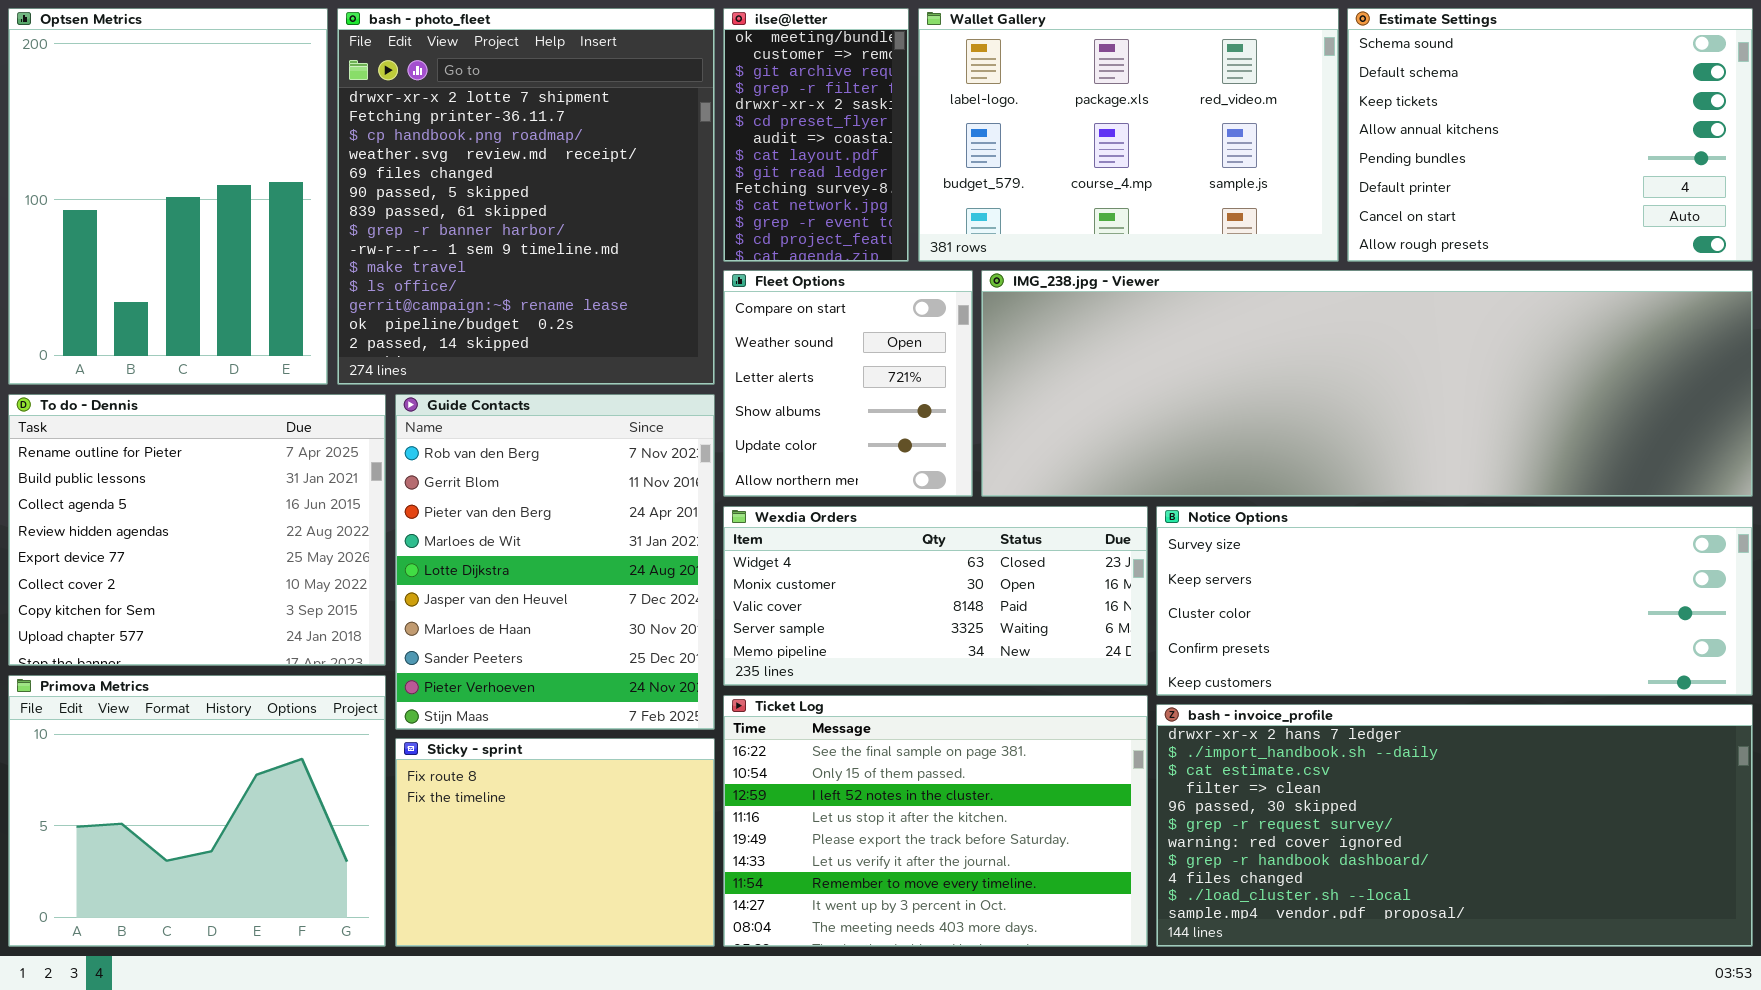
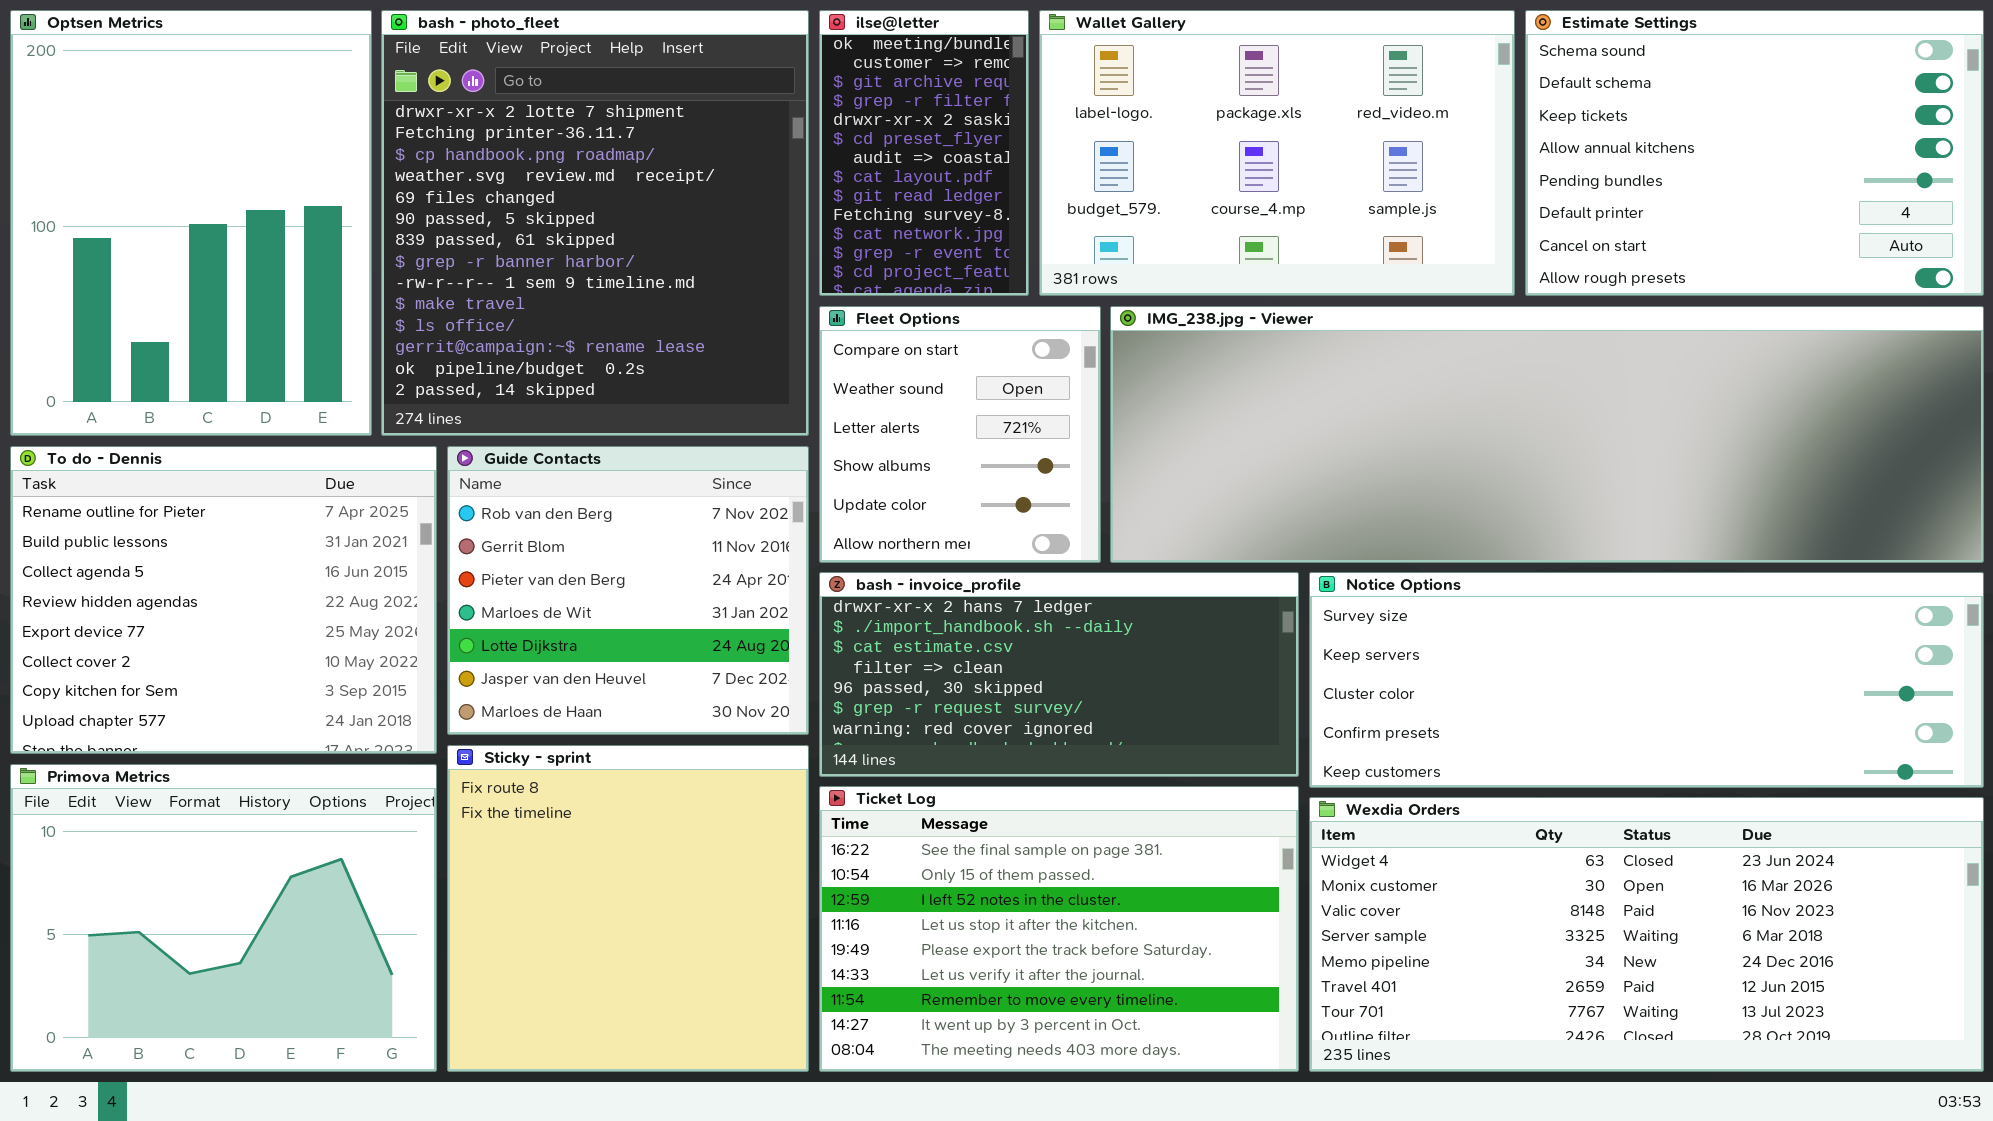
Guide Contacts: [395,394,715,730] -> [447,446,809,735], resized
Wexdia Orders: [723,506,1148,686] -> [1309,797,1984,1072], moved, resized
bash - invoice_profile: [1156,704,1753,947] -> [819,572,1299,777], moved, resized
Sticky - sprint: [395,738,715,947] -> [447,745,809,1072], resized

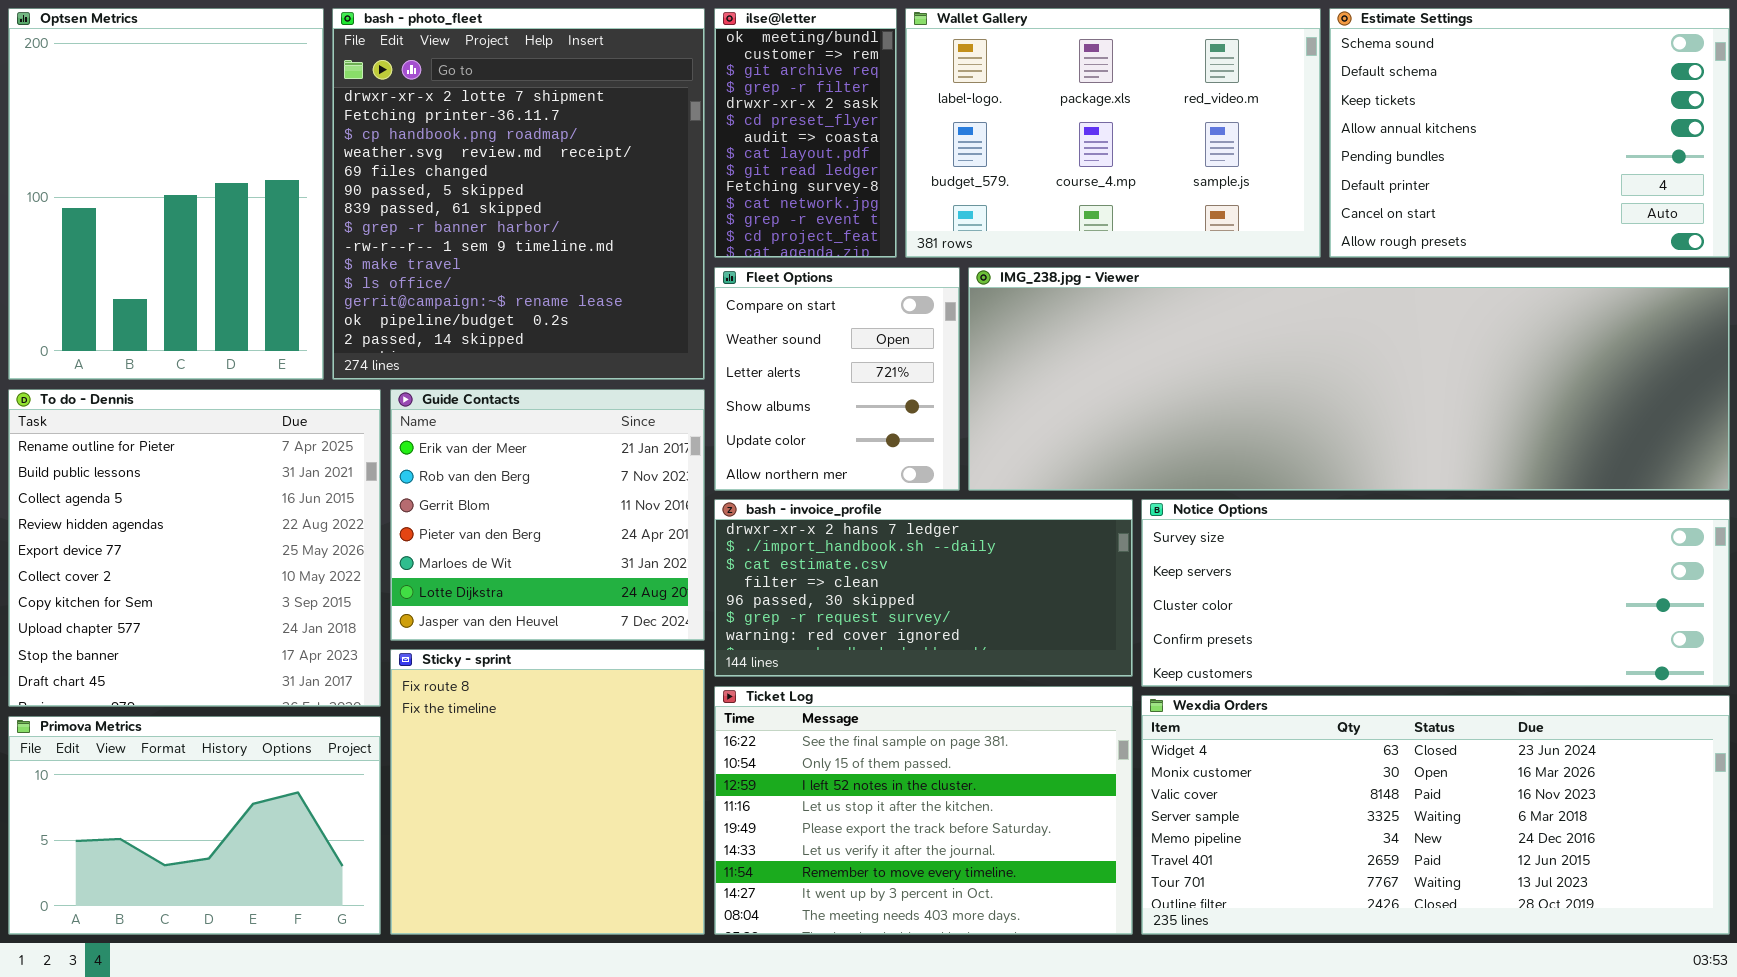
To do - Dennis: [10,446,437,754] -> [8,389,381,707], resized
Guide Contacts: [447,446,809,735] -> [390,389,705,641], scrolled up 1 row
Primova Metrics: [10,764,437,1072] -> [8,716,381,935], resized

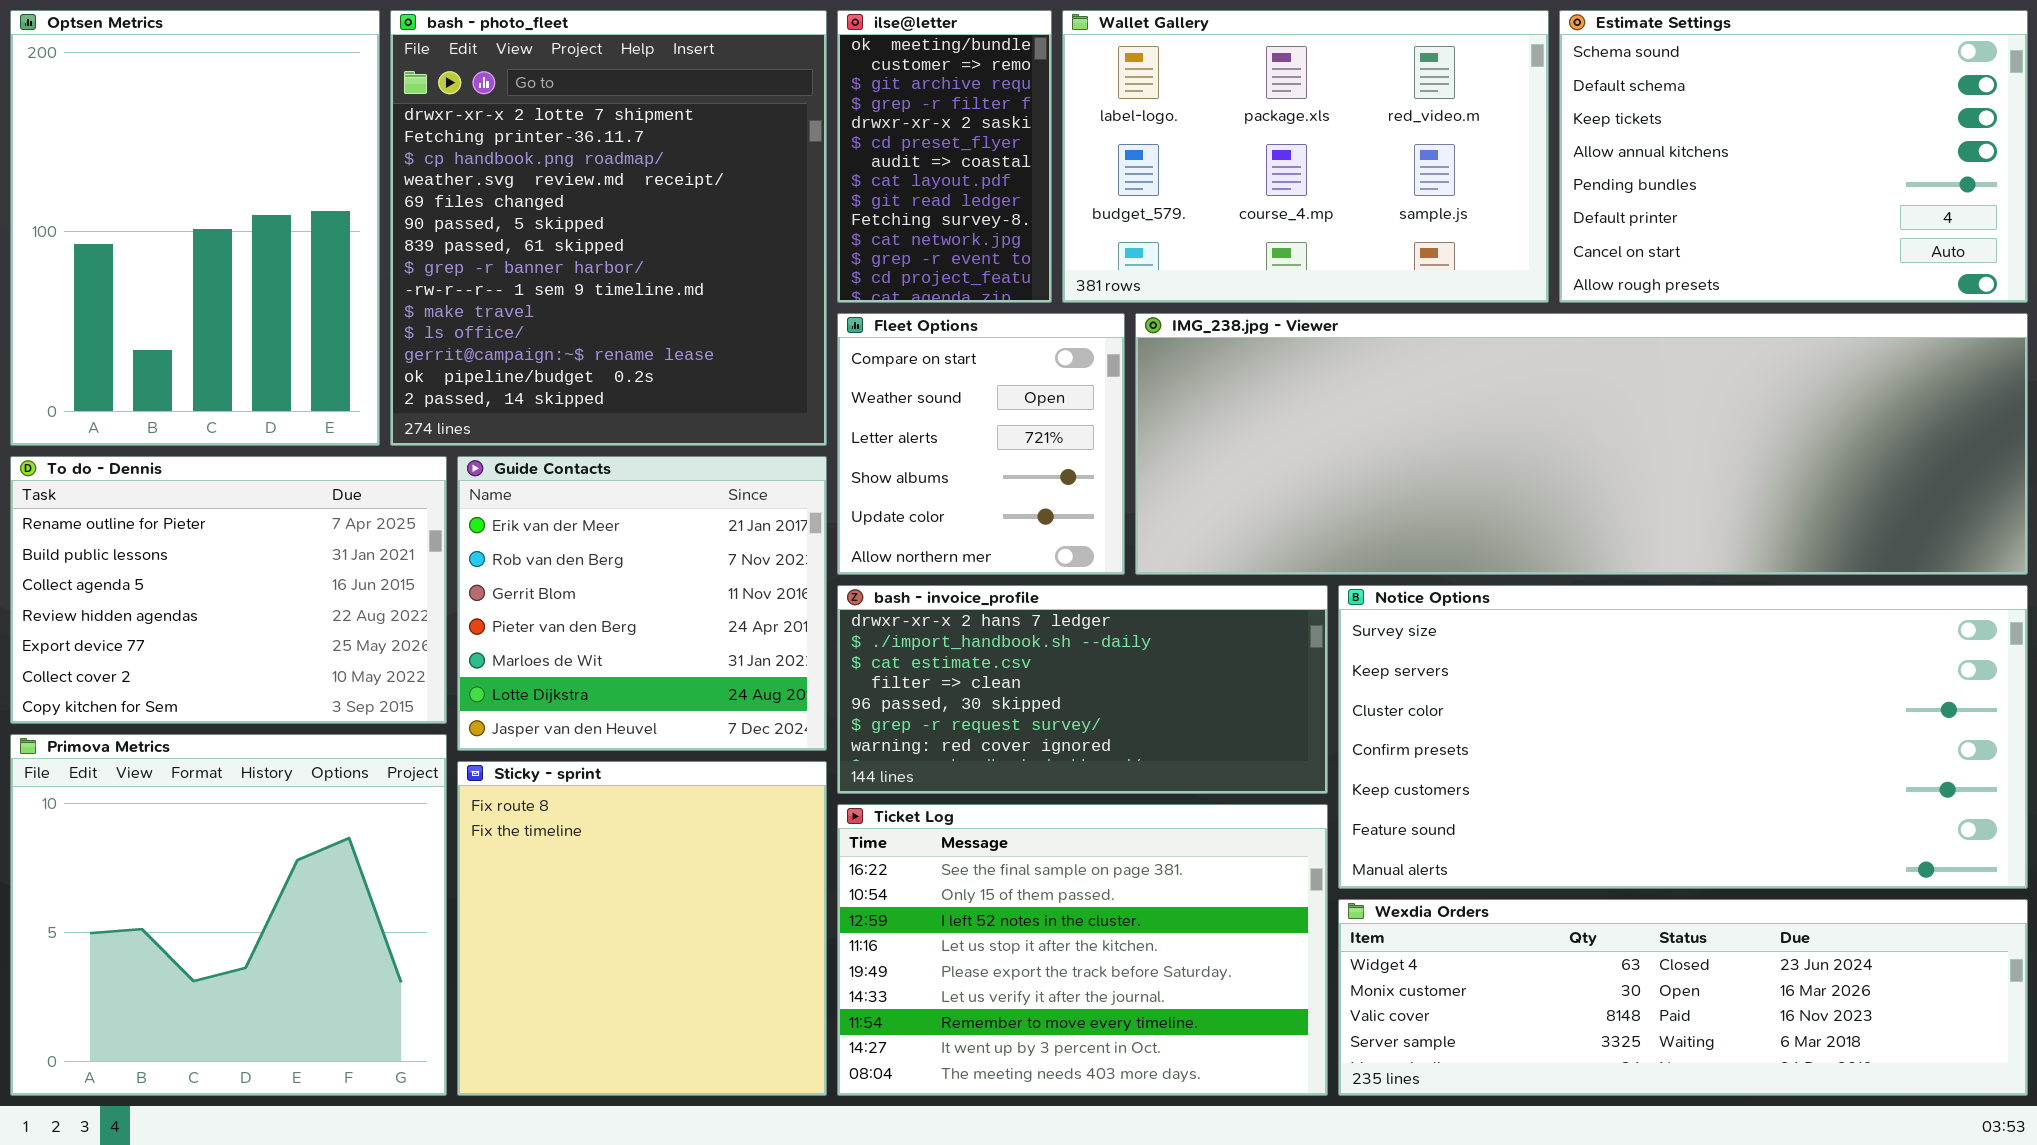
To do - Dennis: [8,389,381,707] -> [10,456,447,724], resized
Notice Options: [1141,499,1730,687] -> [1338,585,2028,889], resized
Wexdia Orders: [1141,695,1730,935] -> [1338,899,2028,1096], resized
Primova Metrics: [8,716,381,935] -> [10,734,447,1096], resized

